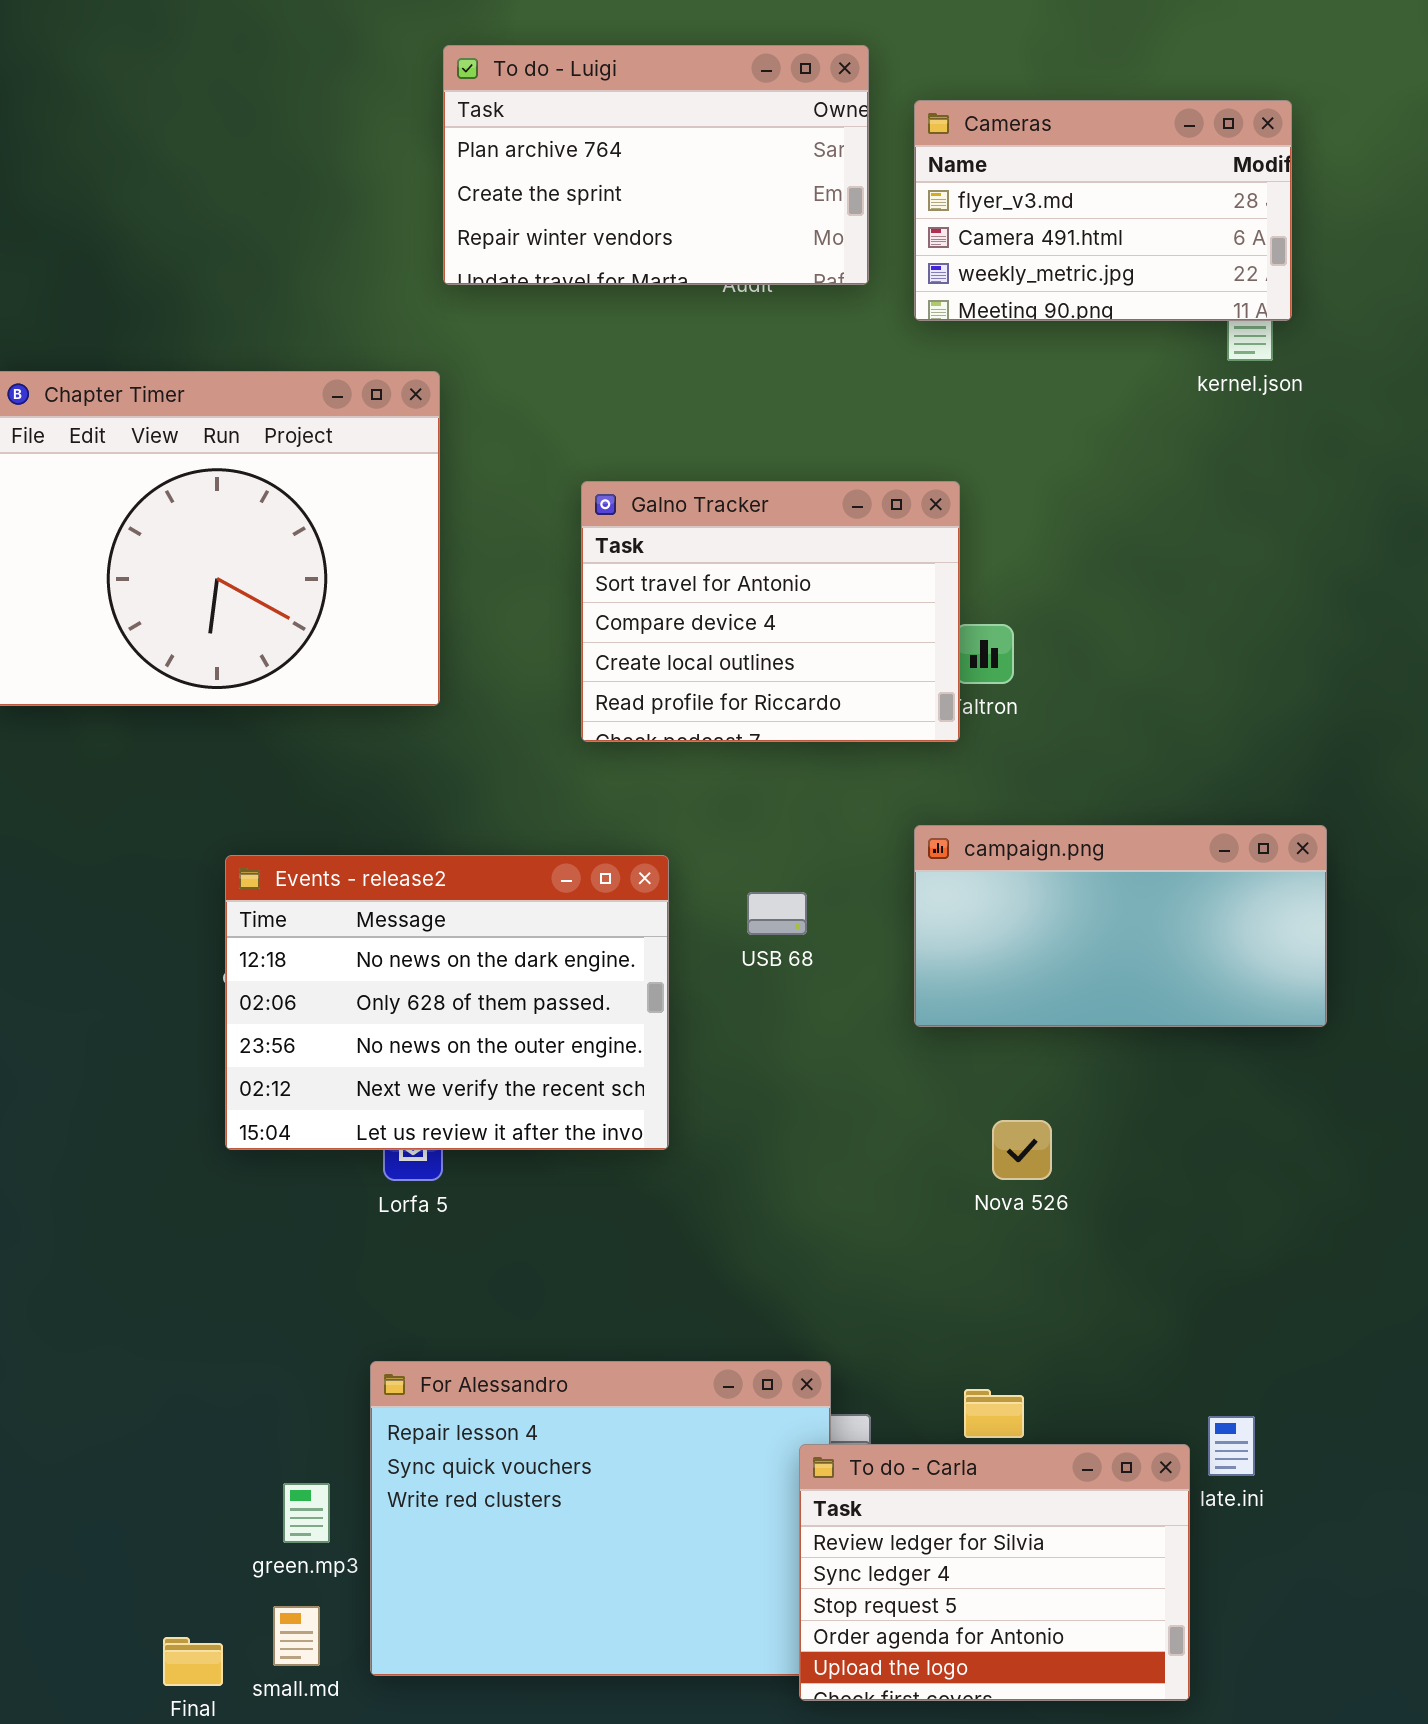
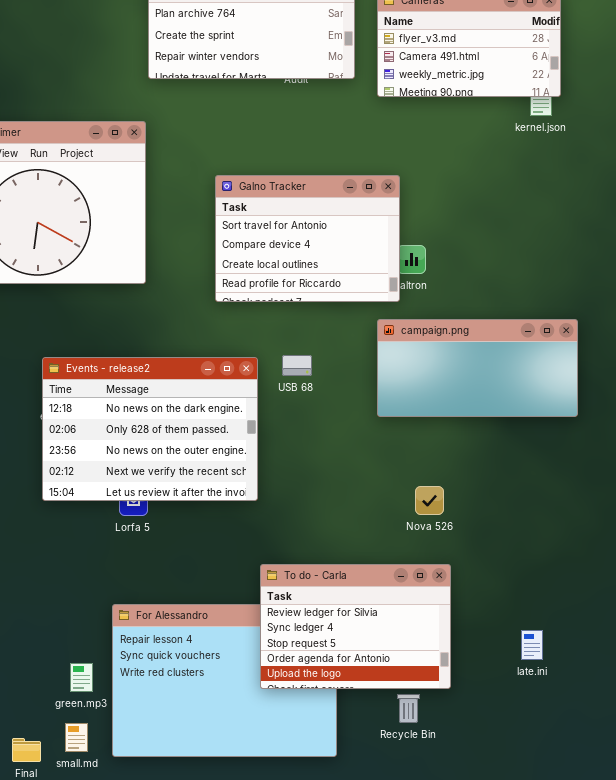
campaign.png: [914,825,1327,1027] -> [377,319,578,417], moved
USB 68: [747,892,807,935] -> [282,355,312,376], moved
To do - Carla: [799,1444,1190,1701] -> [260,564,451,689], moved

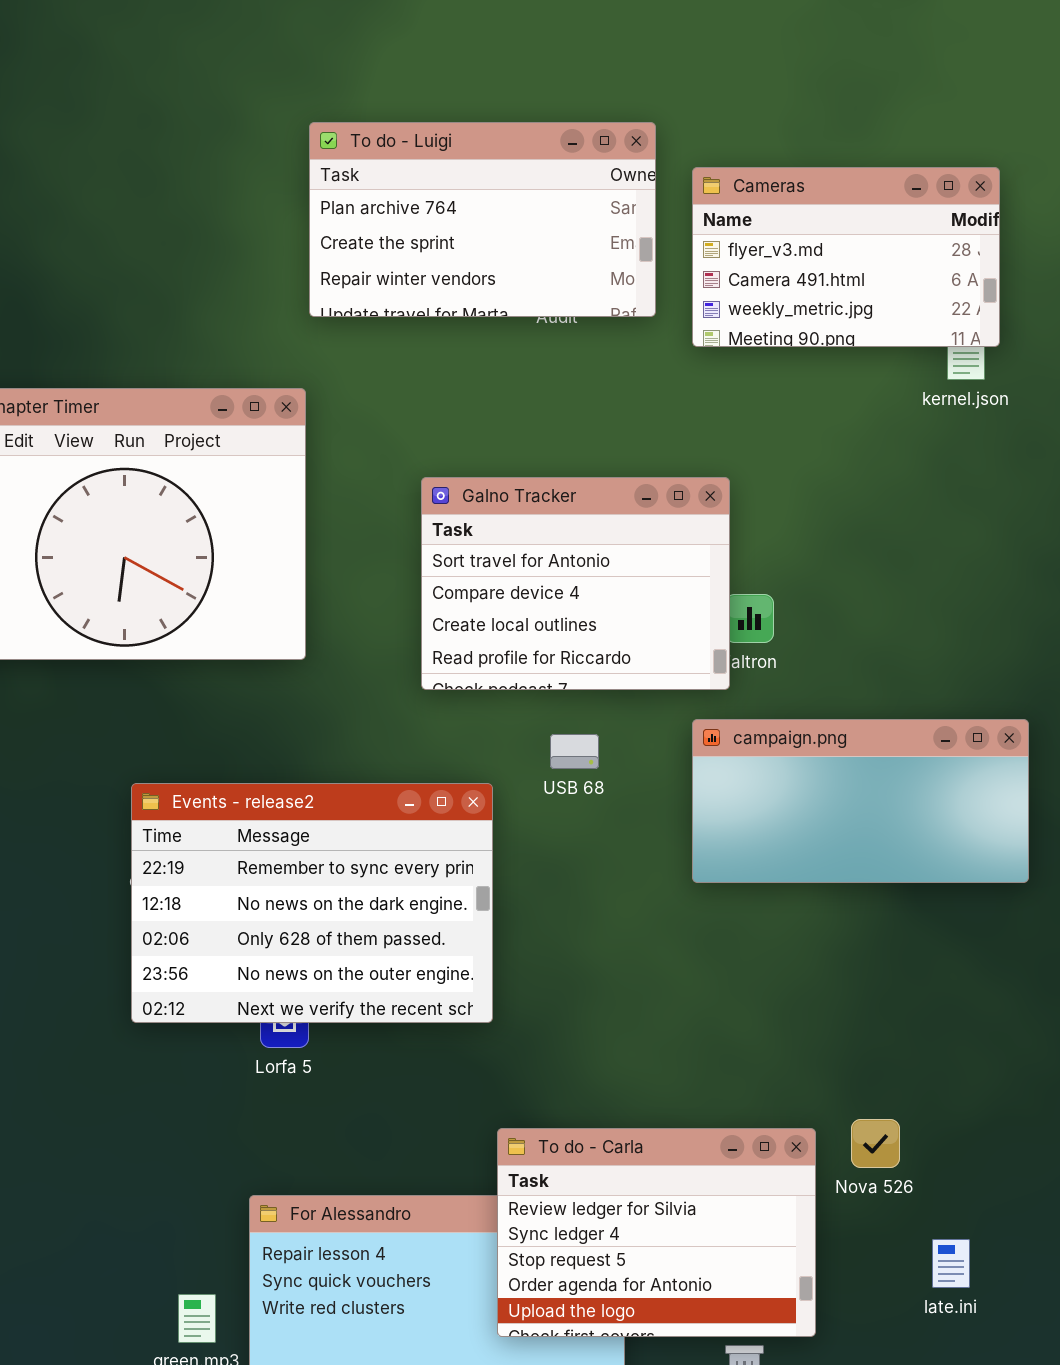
USB 68: [282,355,312,376] -> [550,734,599,769], moved
Events - release2: [42,357,258,501] -> [131,783,493,1023], scrolled up 1 row
Nova 526: [415,486,444,515] -> [851,1119,900,1168], moved

